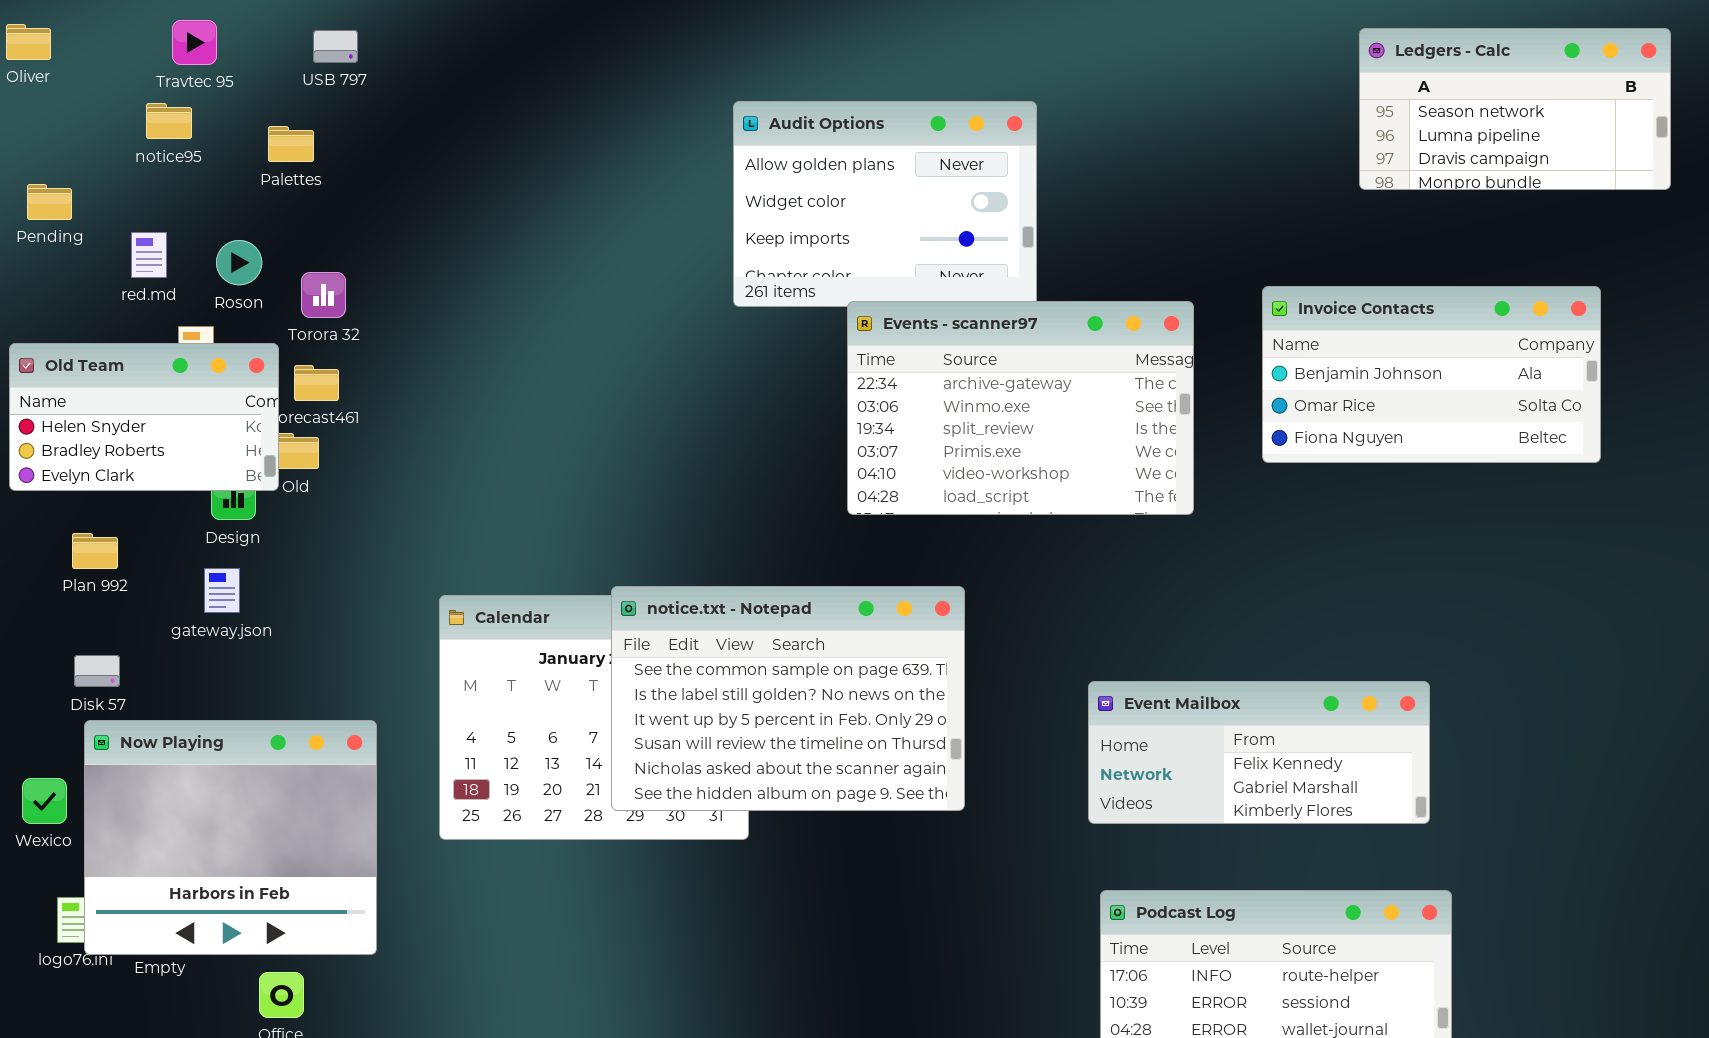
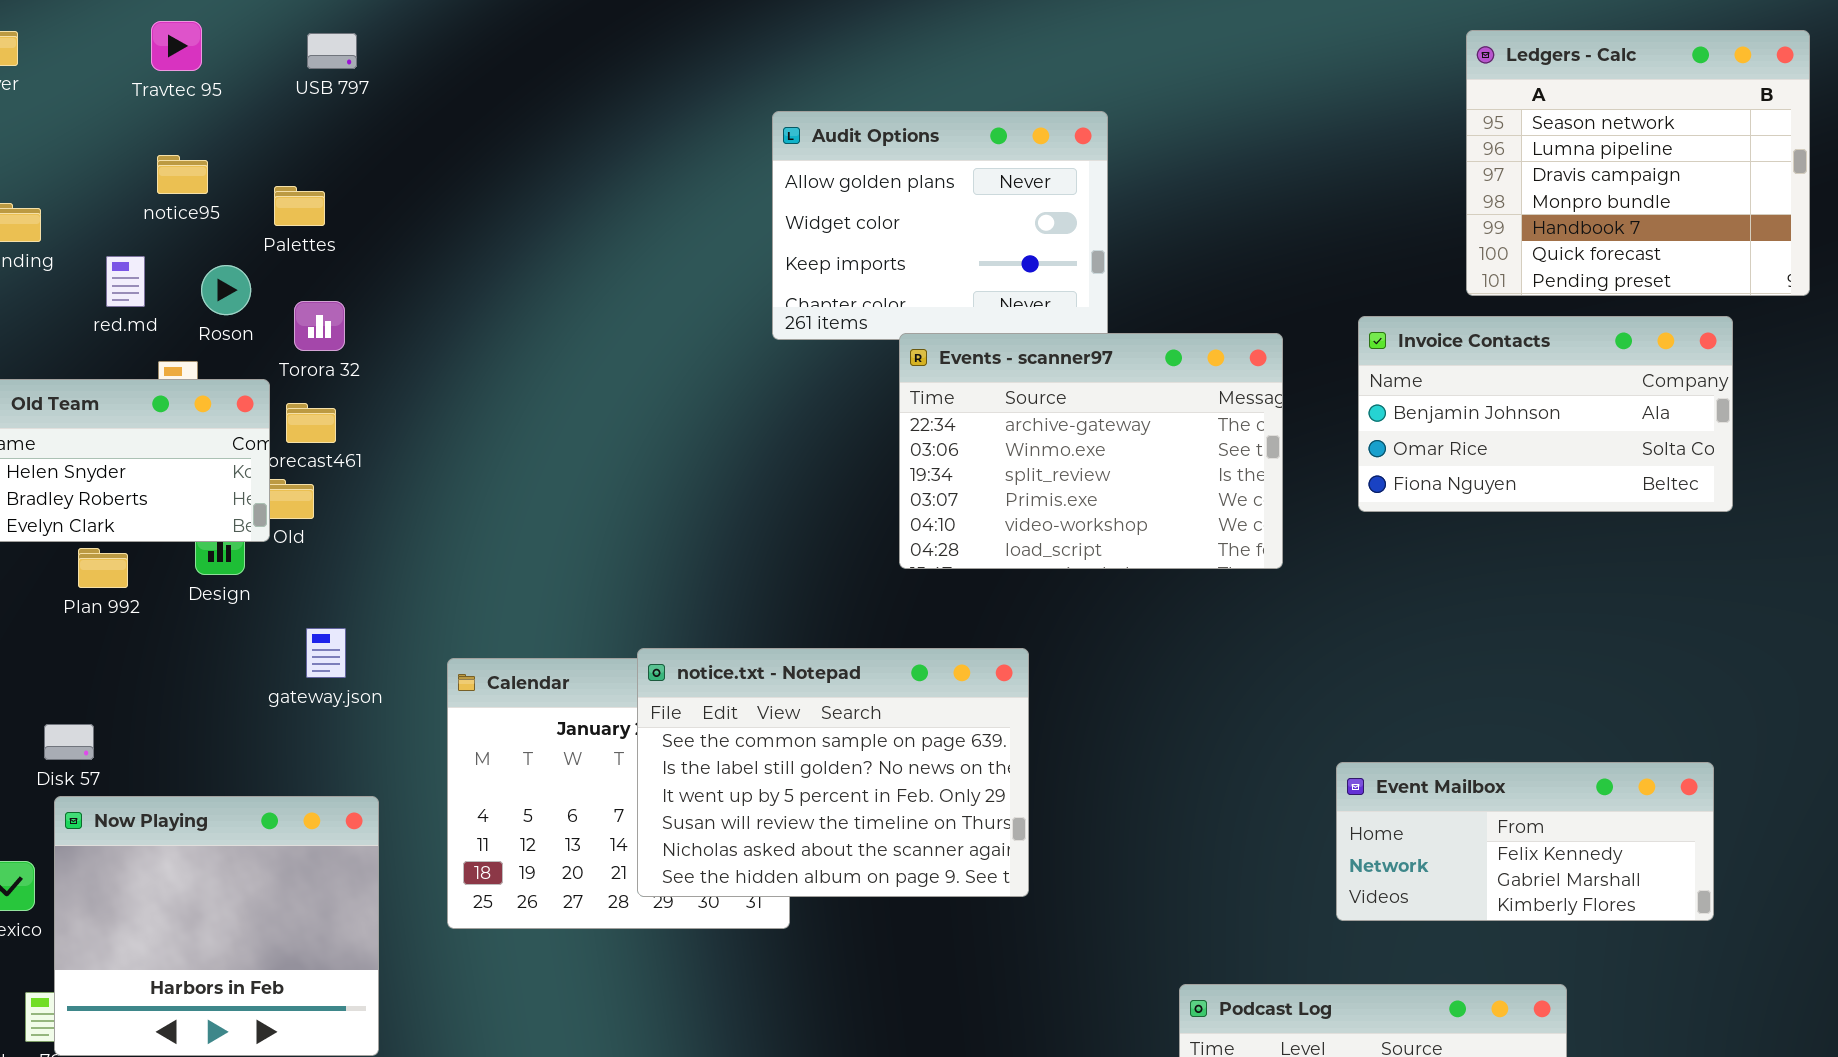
Ledgers - Calc: [1359,28,1671,190] -> [1466,30,1810,296], resized
notice95: [146,103,192,139] -> [157,155,208,194], moved
Palettes: [268,126,314,162] -> [274,186,325,226], moved
Plan 992: [72,533,118,569] -> [78,548,128,588], moved
gateway.json: [204,568,240,613] -> [306,628,346,678], moved
Event Mailbox: [1088,681,1430,824] -> [1336,762,1714,921], moved

